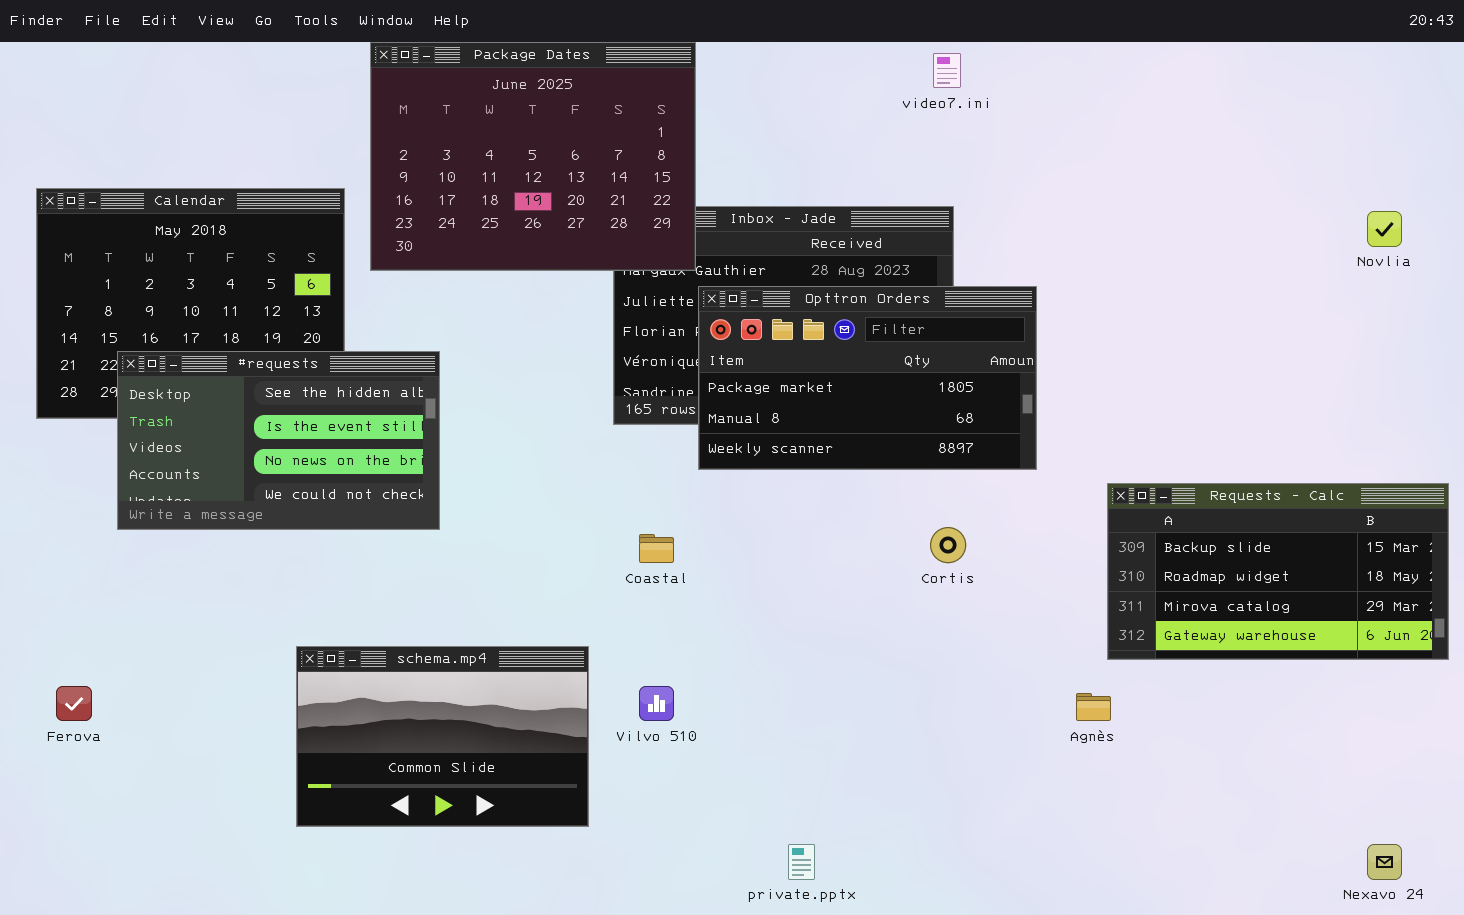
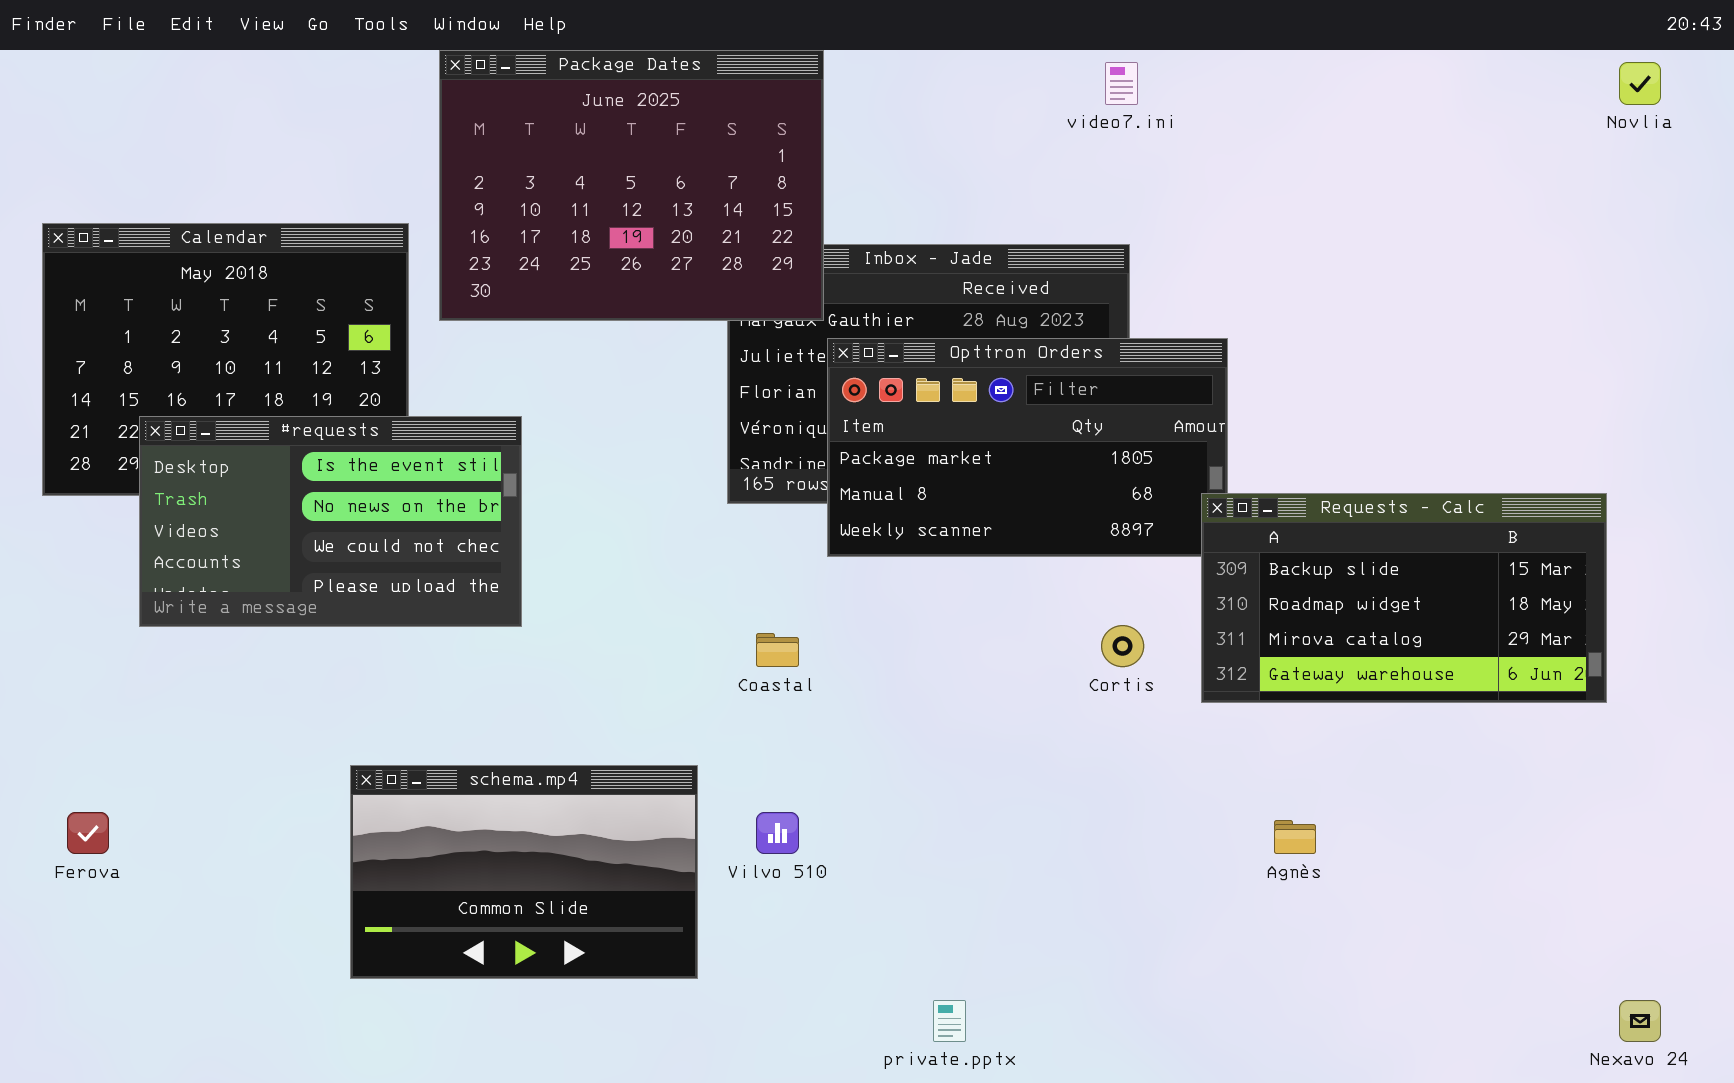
Novlia: [1367,211,1402,247] -> [1619,62,1661,105], moved
#requests: [117,351,440,530] -> [139,416,522,627], scrolled down 1 row
Requests - Calc: [1107,483,1449,660] -> [1201,493,1607,703], moved

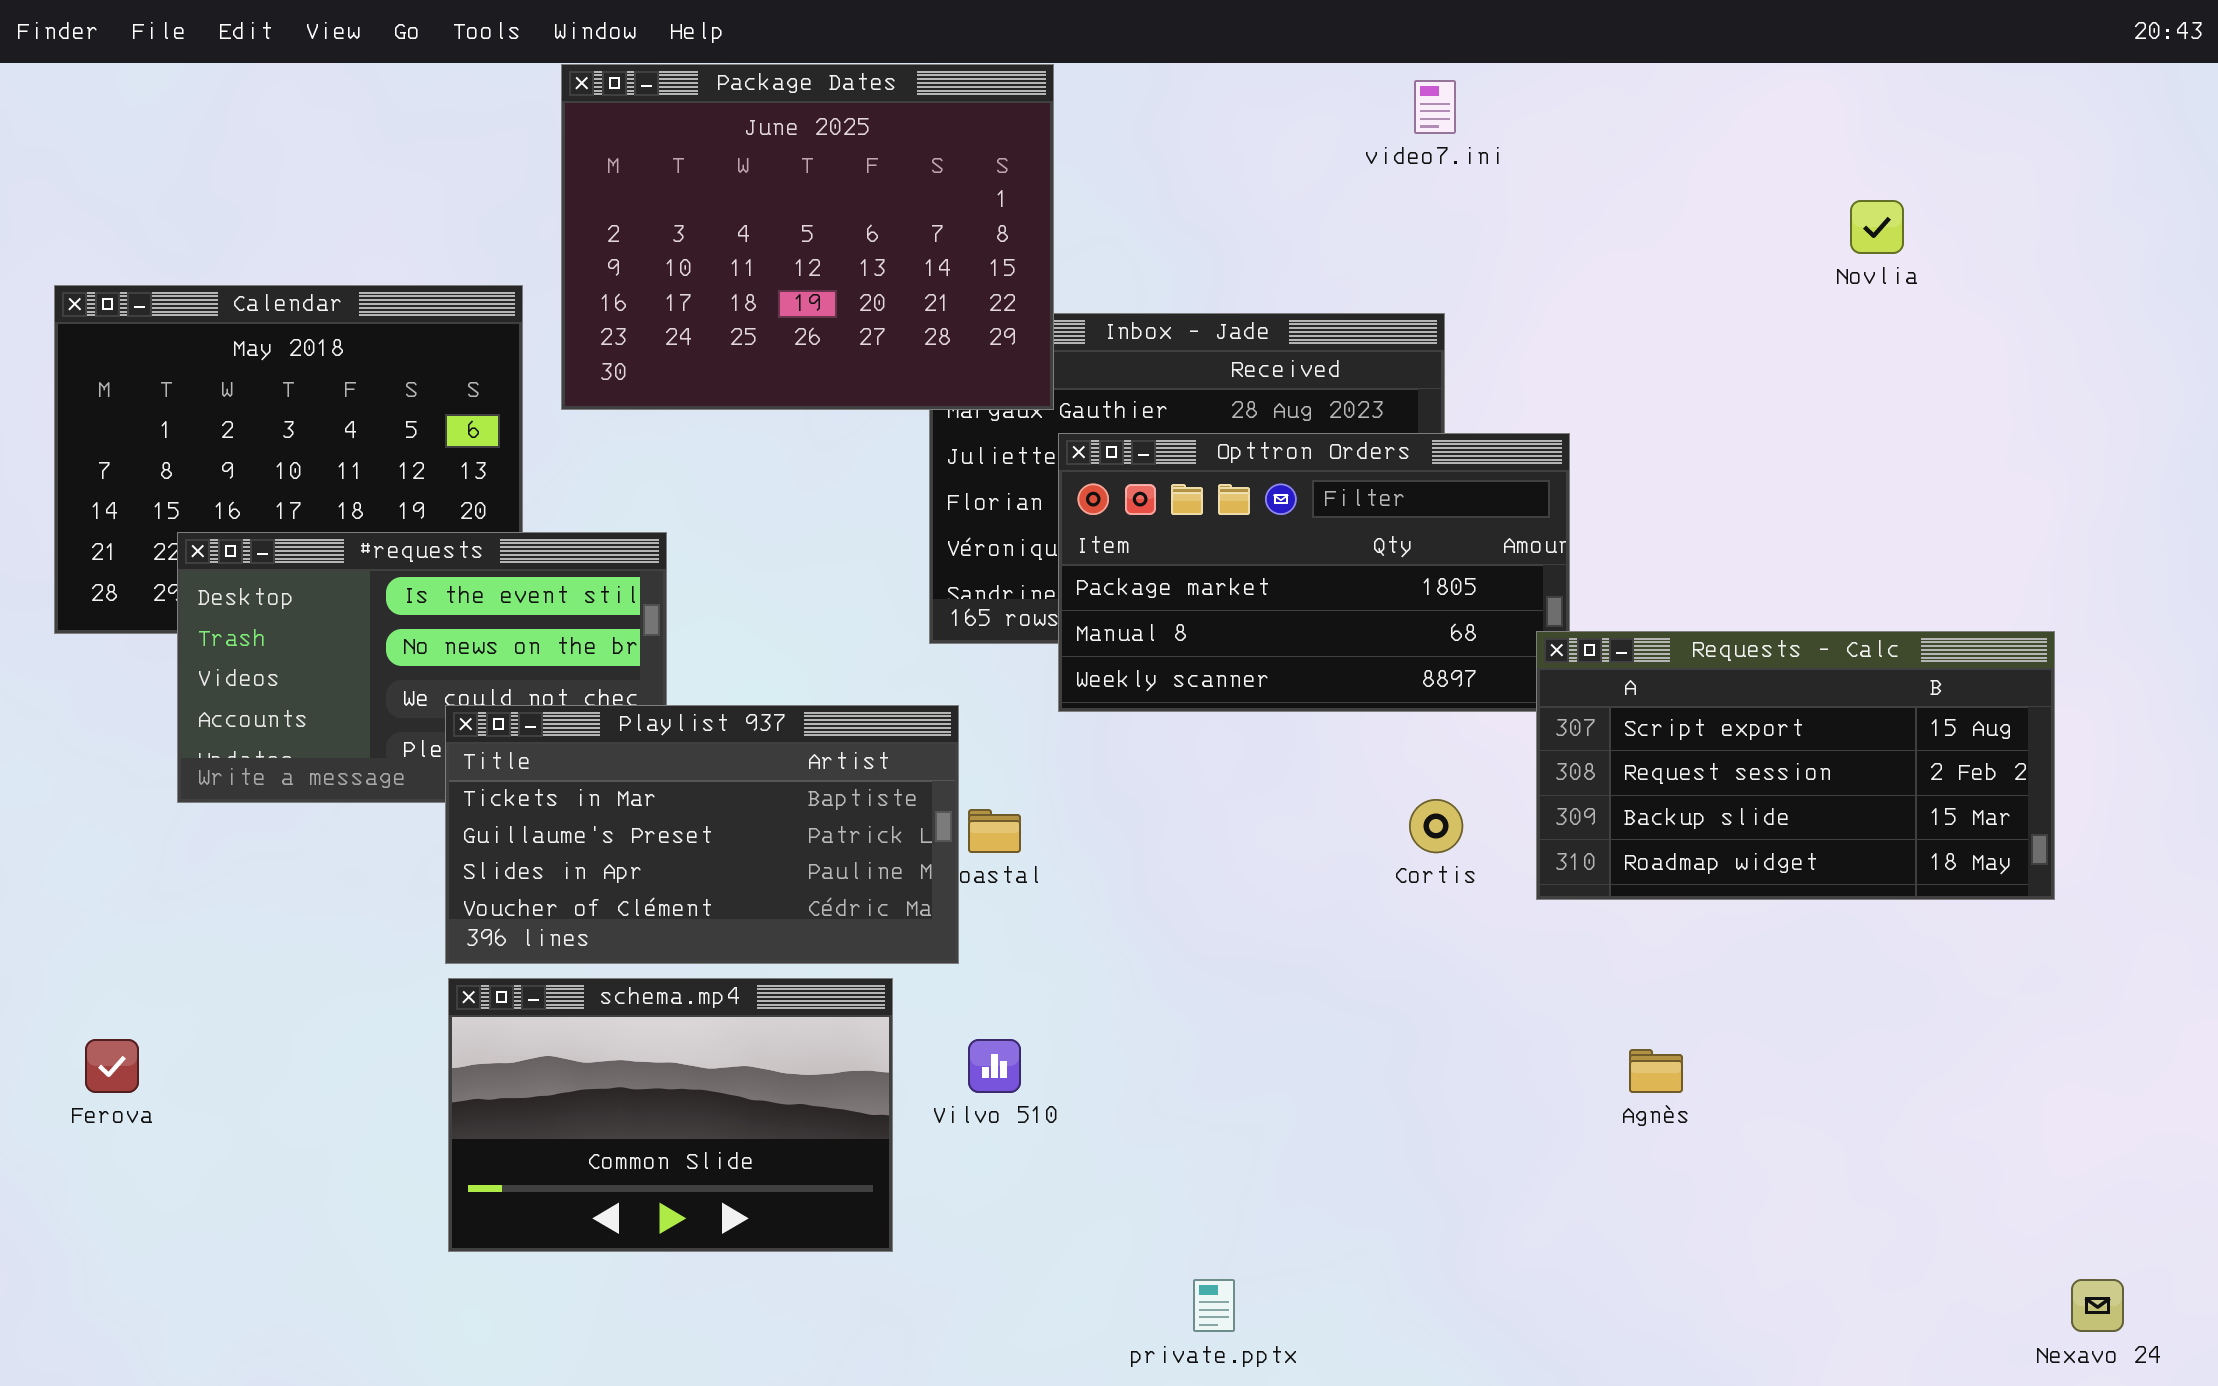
Novlia: [1619,62,1661,105] -> [1850,200,1904,254], moved
Requests - Calc: [1201,493,1607,703] -> [1536,631,2055,900], scrolled up 2 rows
Playlist 937: none -> [445,705,959,964], opened

